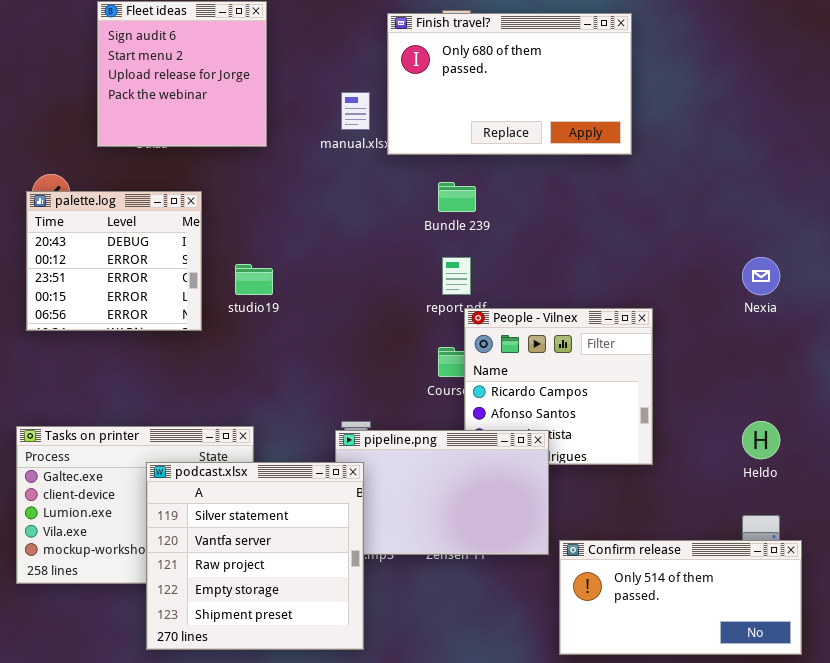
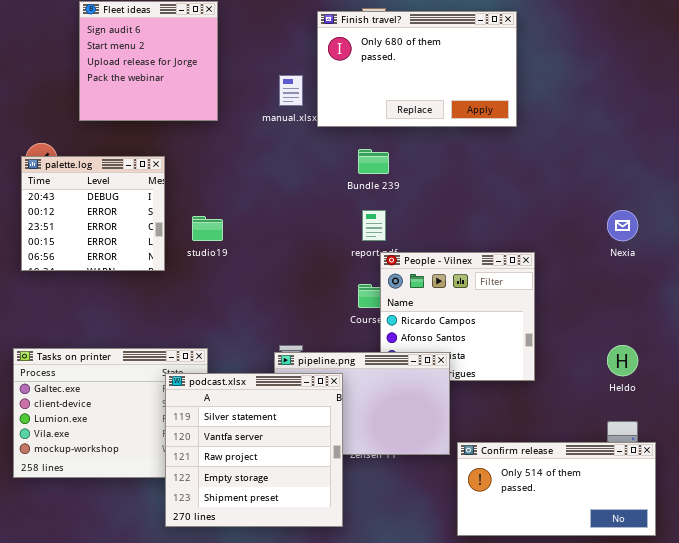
podcast.xlsx: [146,462,364,650] -> [165,373,343,527], moved

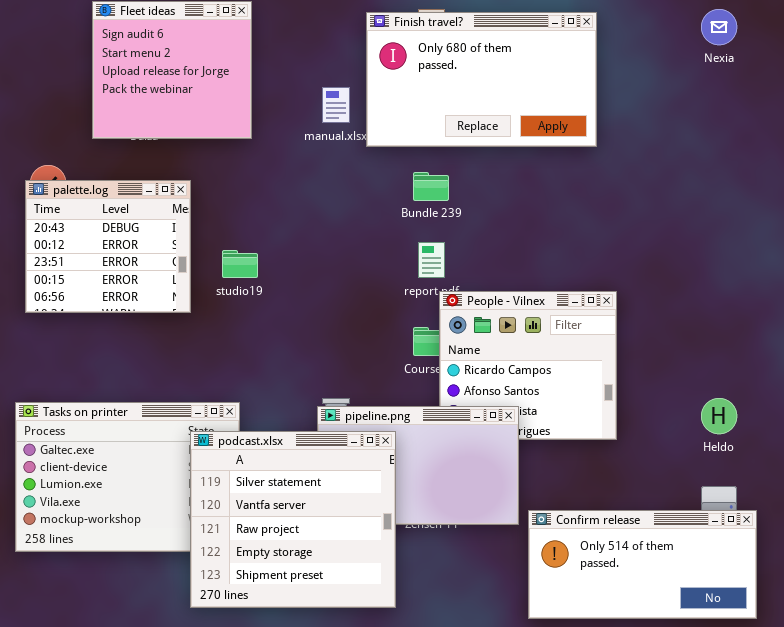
Nexia: [607,210,638,241] -> [701,9,737,45], moved

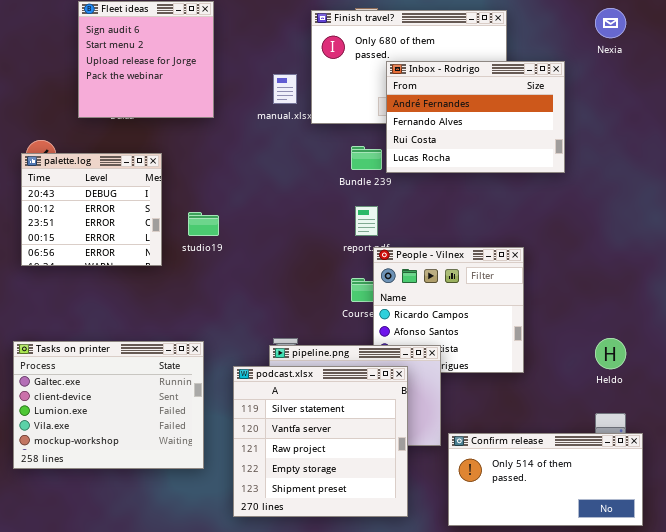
Inbox - Rodrigo: none -> [386,61,565,173], opened
podcast.xlsx: [190,431,396,608] -> [233,366,408,517], moved

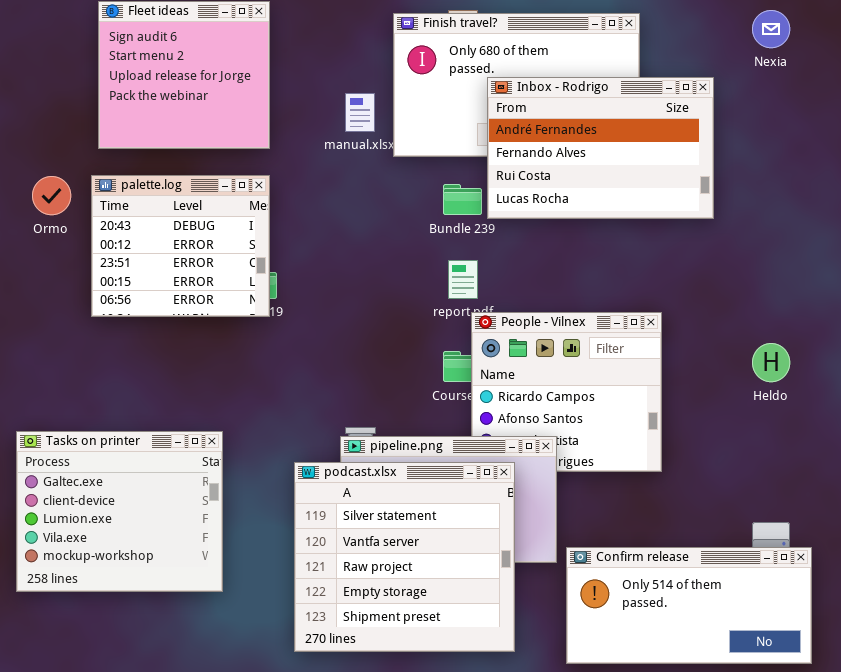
palette.log: [21,153,162,266] -> [91,175,270,317], moved
Heldo: [595,338,626,369] -> [752,343,790,382], moved
Tasks on printer: [13,341,204,469] -> [16,431,223,592], resized

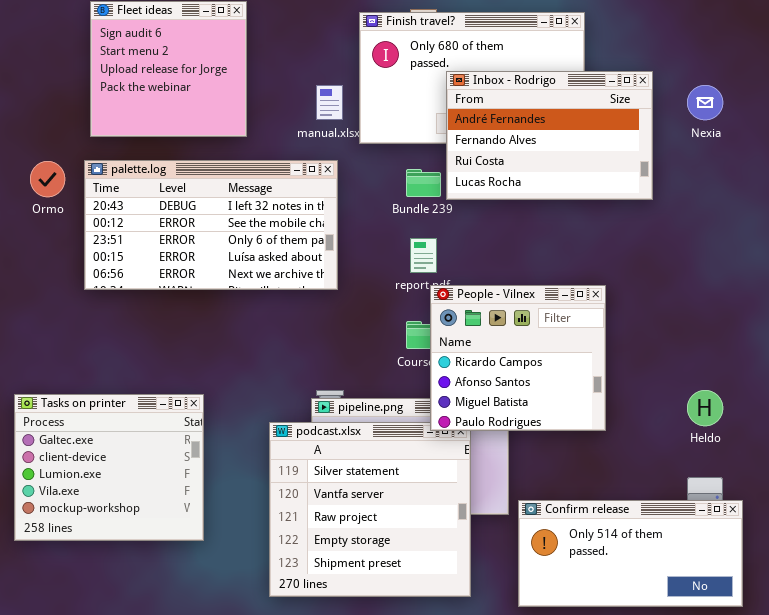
Nexia: [752,10,790,48] -> [687,85,723,120], moved
palette.log: [91,175,270,317] -> [84,160,338,290], resized
People - Vilnex: [471,312,662,472] -> [430,285,606,431], raised
Heldo: [752,343,790,382] -> [687,390,723,426], moved

